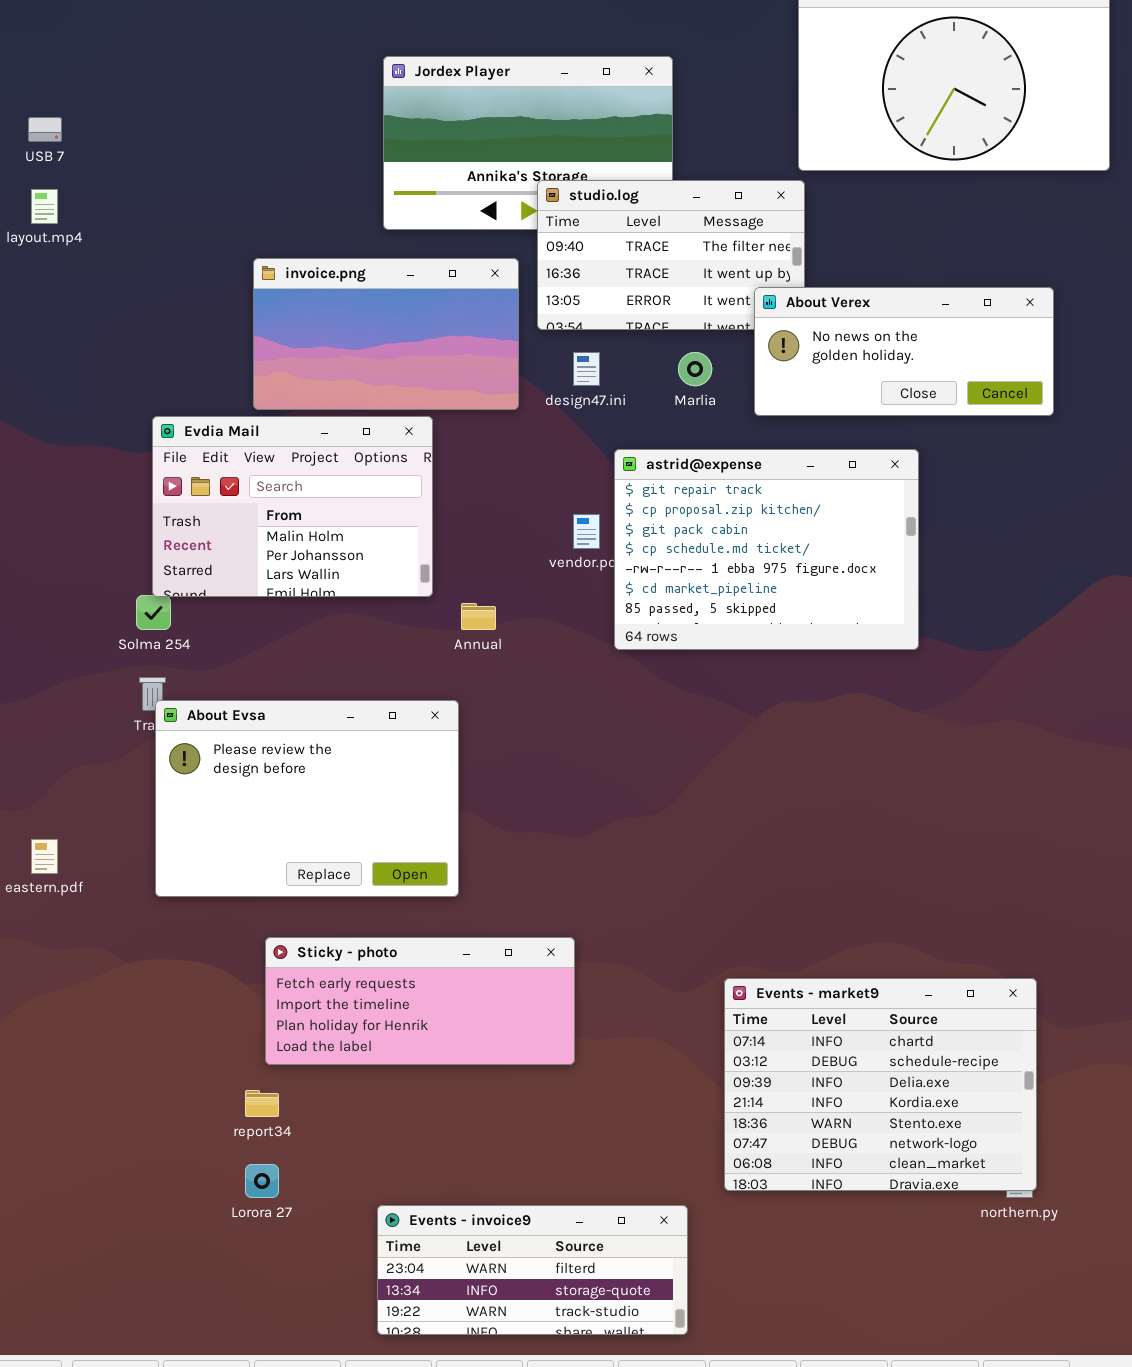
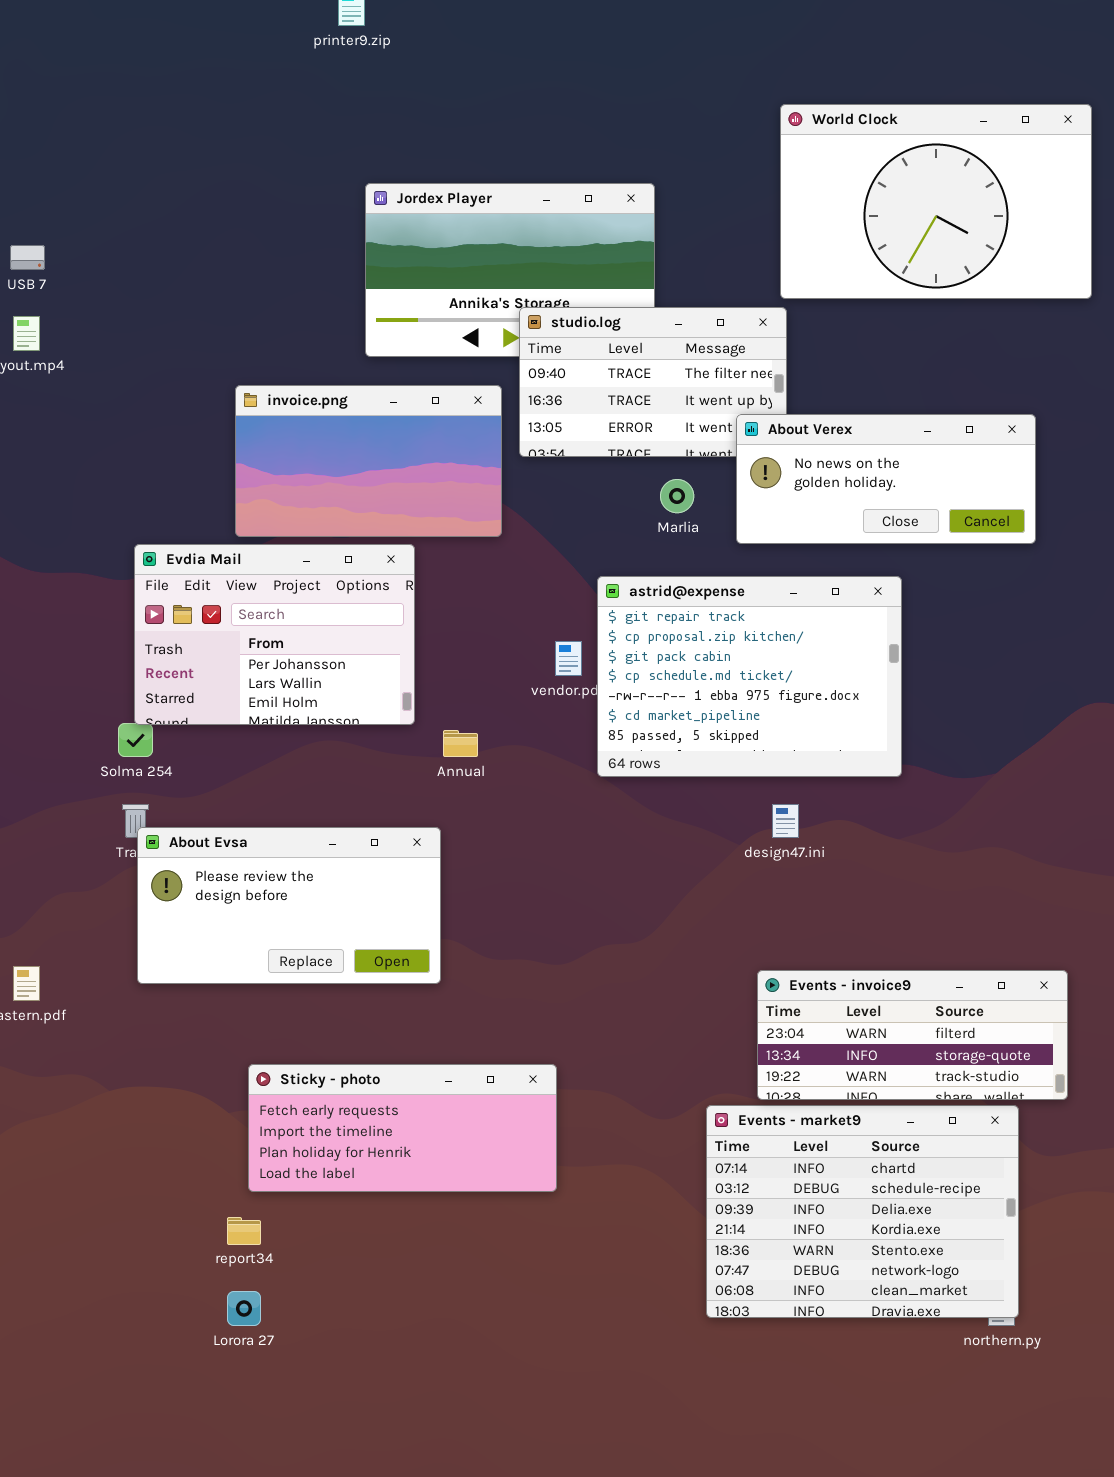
design47.ini: [573,352,600,386] -> [772,804,799,838], moved
Evdia Mail: [152,416,433,597] -> [134,544,415,725], scrolled down 1 row
About Evsa: [155,700,459,897] -> [137,827,441,984], resized
Events - invoice9: [377,1205,688,1335] -> [757,970,1068,1100], moved

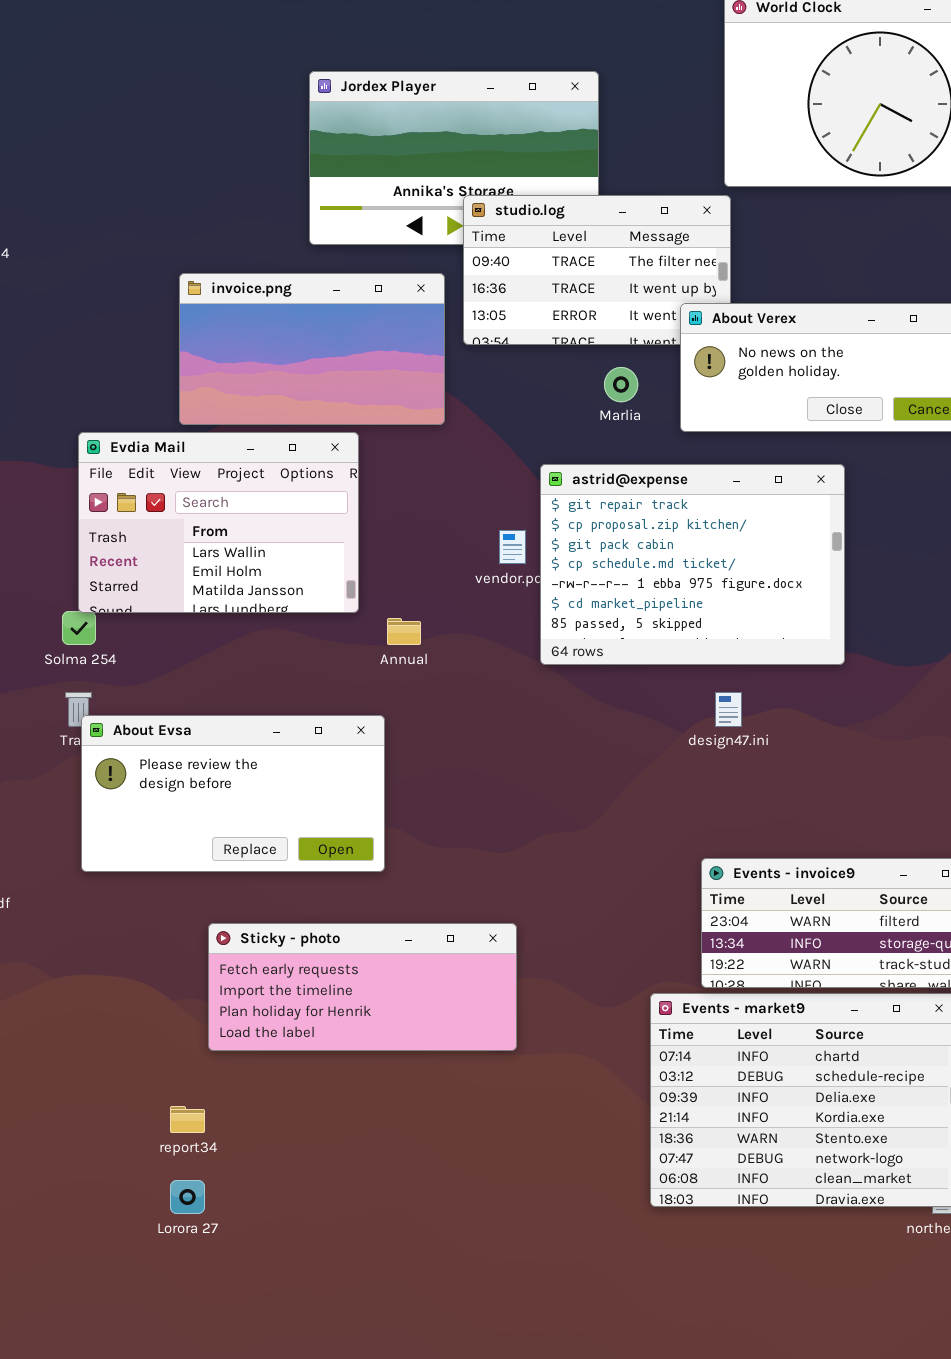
Evdia Mail: [134,544,415,725] -> [78,432,359,613], scrolled down 1 row
Sticky - photo: [248,1064,557,1192] -> [208,923,517,1051], moved

